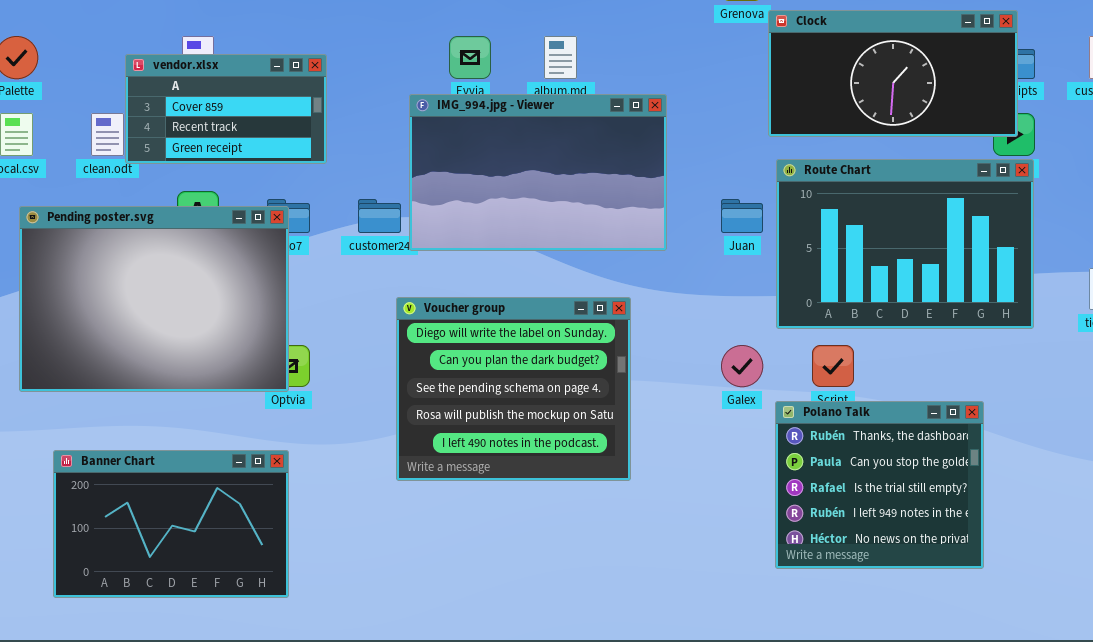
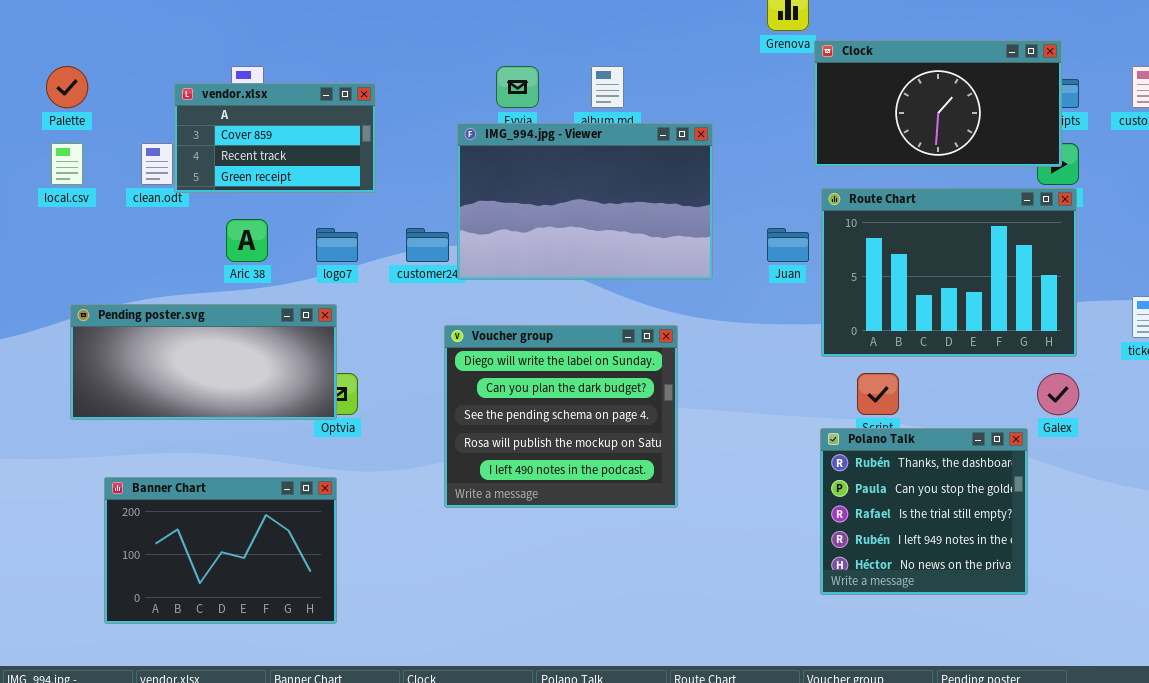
Pending poster.svg: [19,206,289,392] -> [70,304,337,420], resized
Galex: [721,345,763,387] -> [1037,373,1079,415], moved

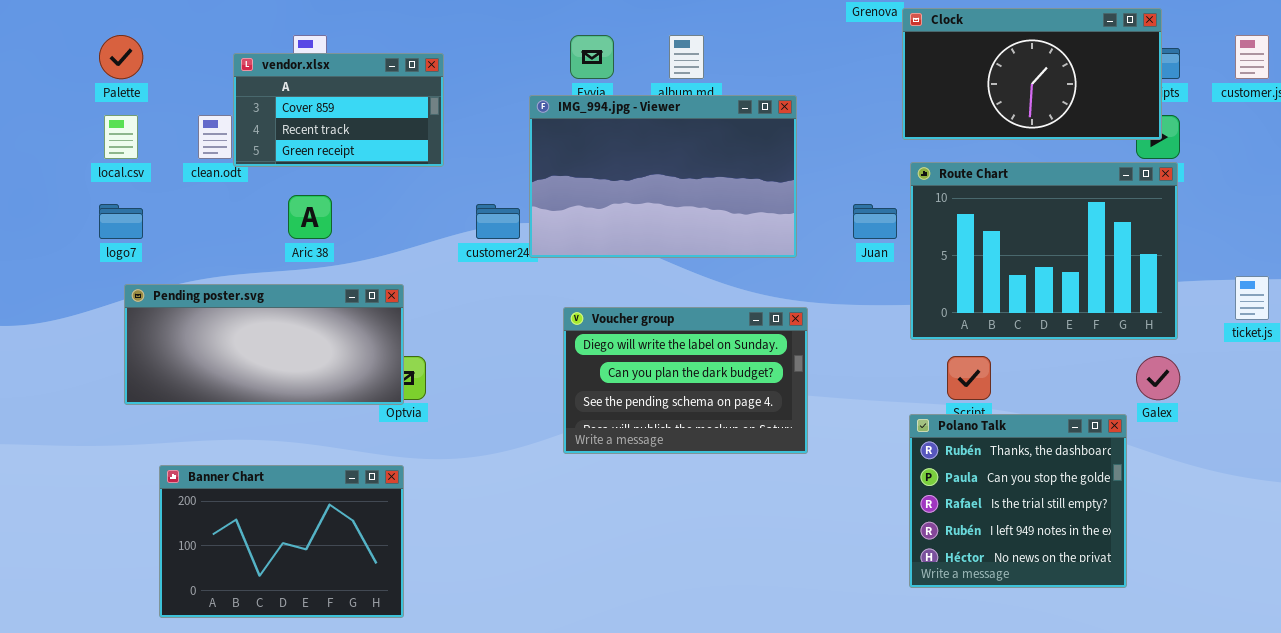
logo7: [316,228,358,262] -> [99,204,143,239], moved
Voucher group: [444,325,678,508] -> [563,307,808,454], moved, resized

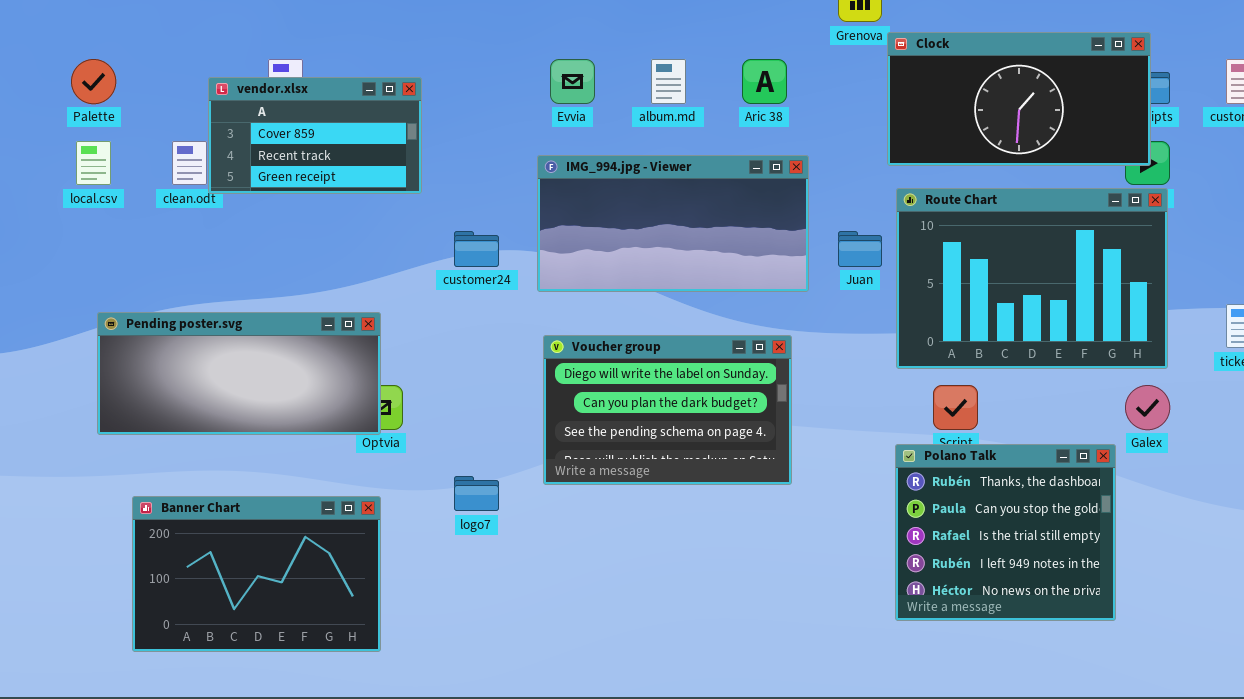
IMG_994.jpg - Viewer: [529,95,797,258] -> [537,155,809,292], moved, resized
Aric 38: [288,195,332,239] -> [742,59,787,104], moved
logo7: [99,204,143,239] -> [454,476,499,511], moved

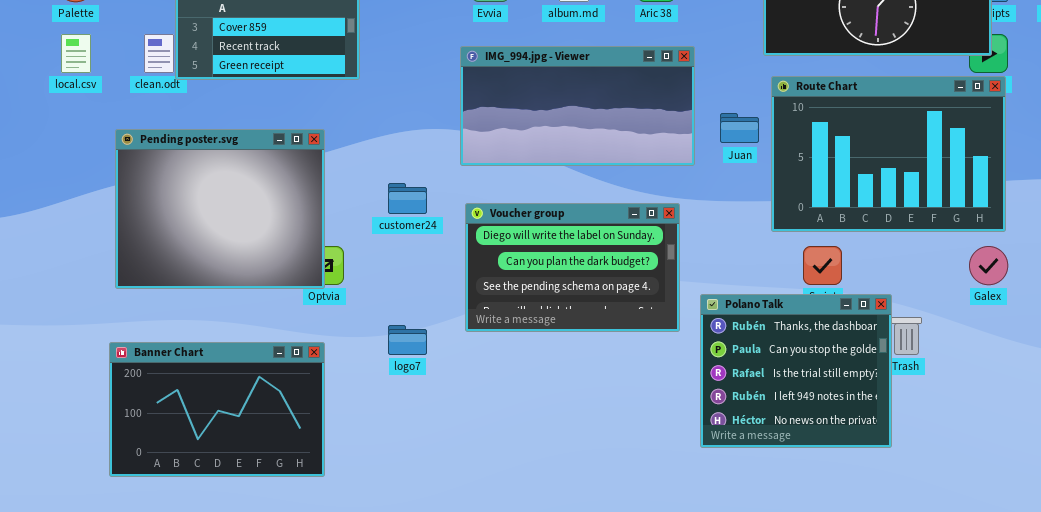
customer24: [454,231,499,267] -> [388,183,427,214], moved
Pending poster.svg: [97,312,381,435] -> [115,129,325,289], resized
Polano Talk: [895,444,1116,621] -> [700,294,892,448], moved

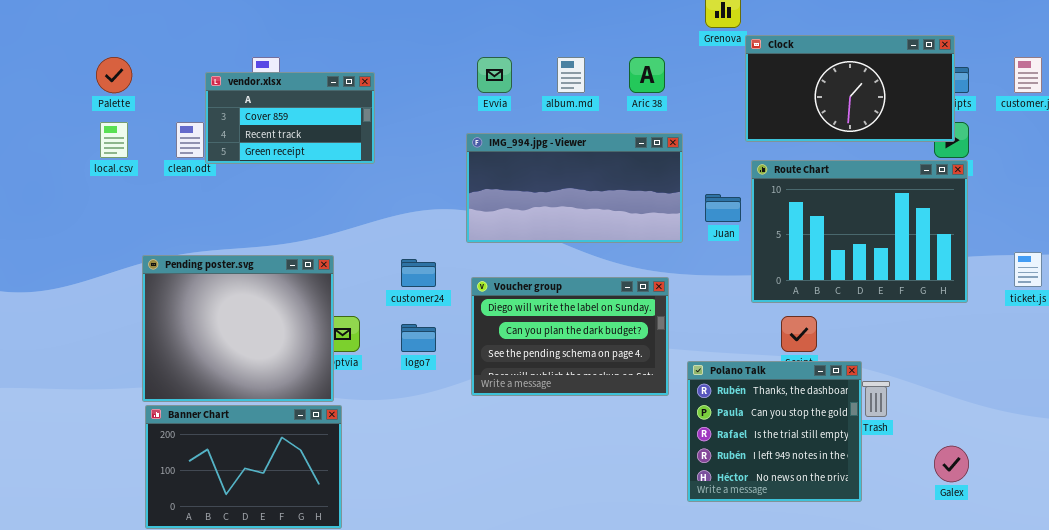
Pending poster.svg: [115,129,325,289] -> [142,255,334,402], moved
Galex: [969,246,1008,285] -> [934,446,969,482], moved
logo7: [388,325,427,355] -> [401,324,436,352], moved

